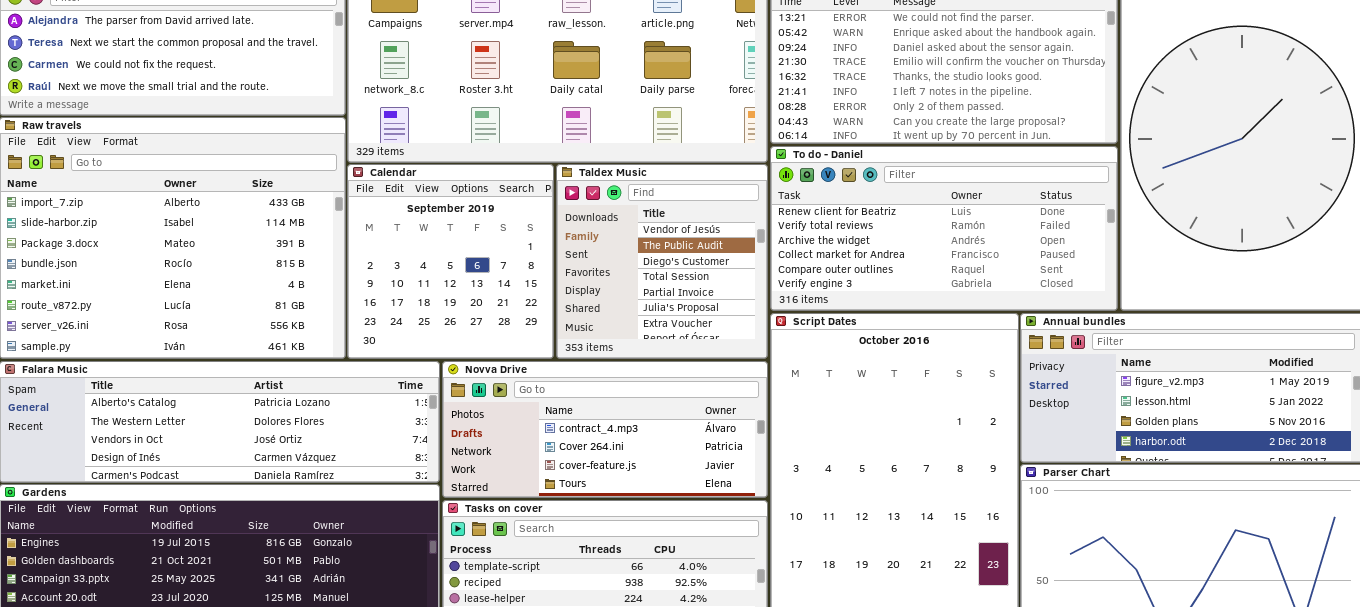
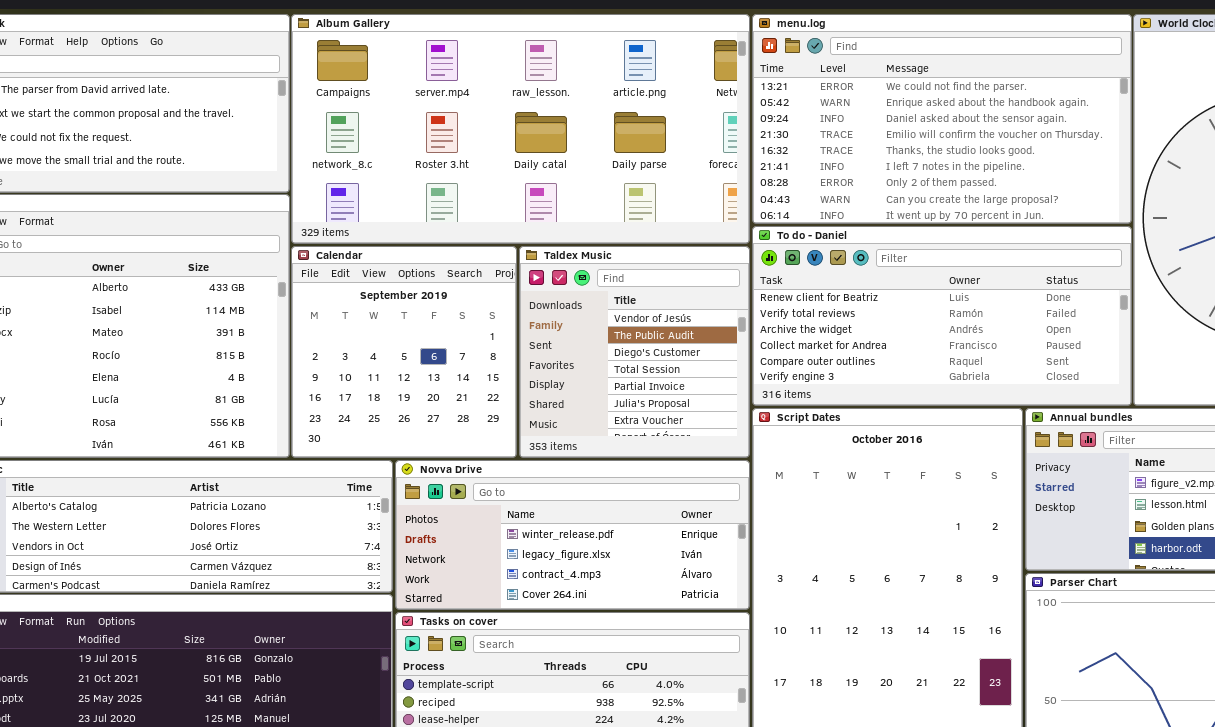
Novva Drive: [442,361,768,498] -> [395,460,750,610], scrolled up 2 rows

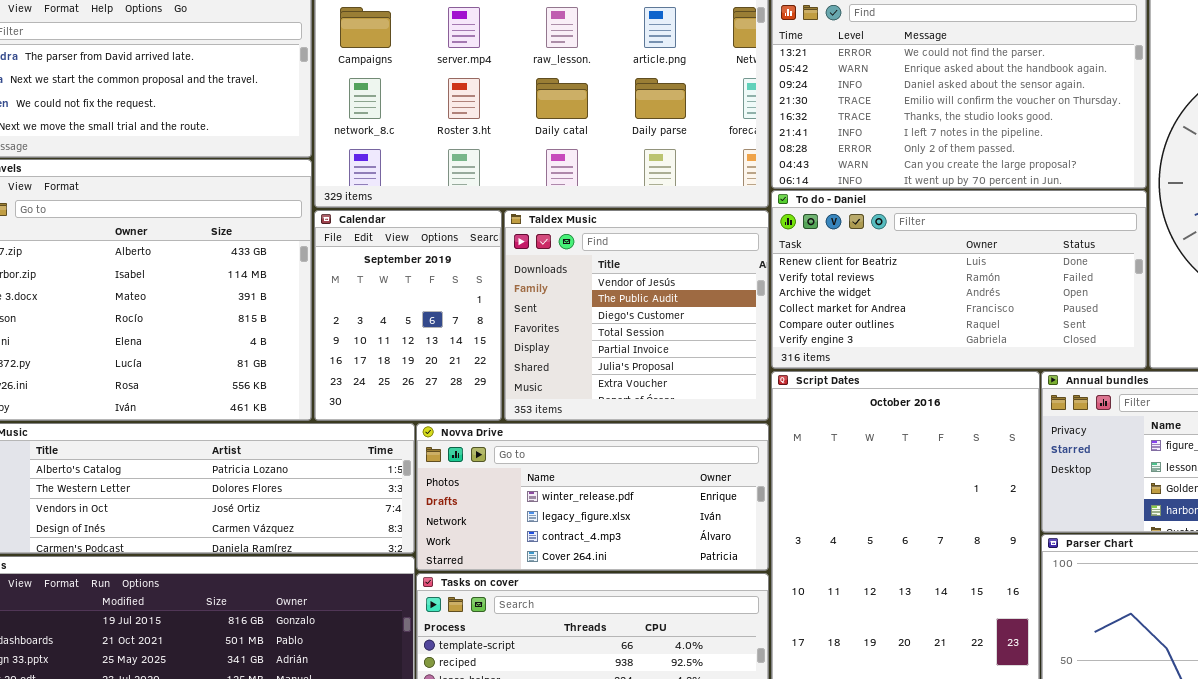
Calendar: [291,246,517,458] -> [314,210,502,421], resized
Taldex Music: [519,246,750,458] -> [504,210,769,421], resized

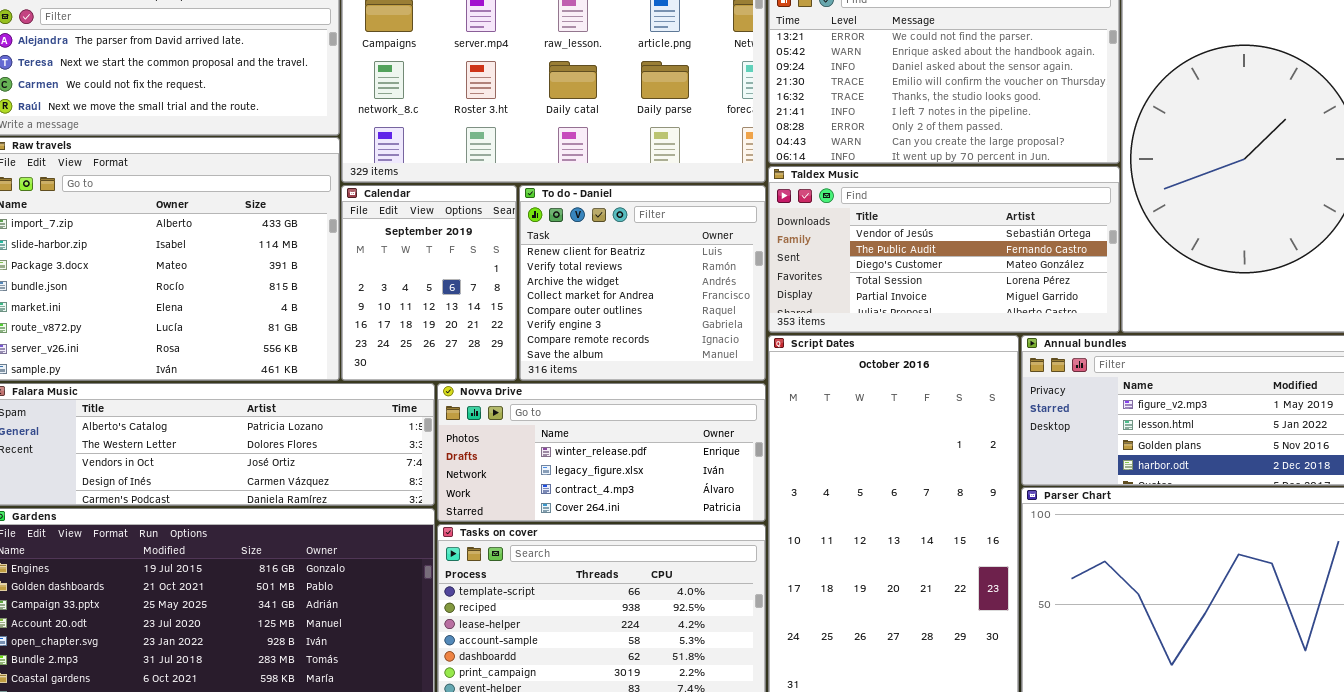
To do - Daniel: [771,190,1147,369] -> [519,185,766,381], moved, resized
Taldex Music: [504,210,769,421] -> [768,166,1120,333], moved, resized

